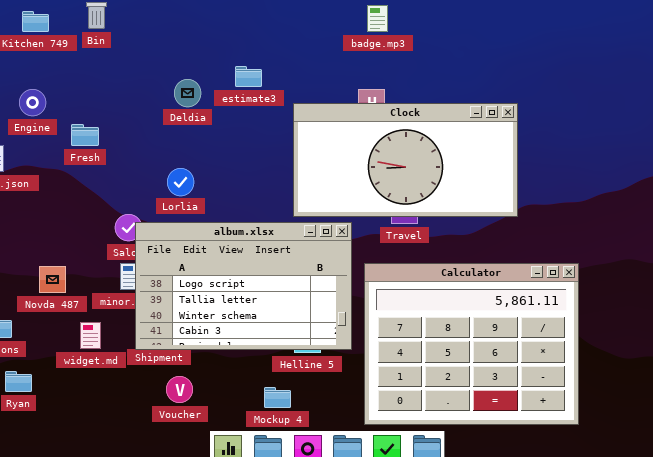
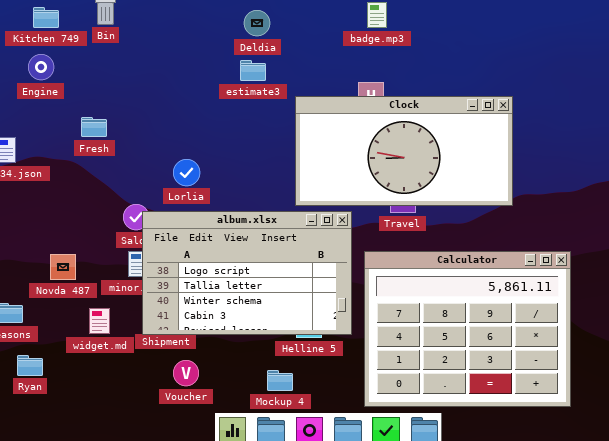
Deldia: [174,79,201,107] -> [244,10,270,36], moved
Engine: [19,89,46,116] -> [28,54,54,80], moved

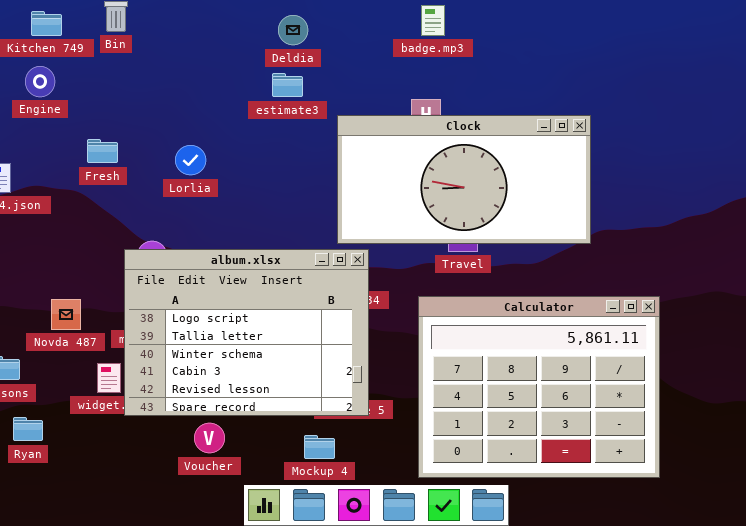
Lorlia: [173,159,200,186] -> [175,145,206,175], moved
album.xlsx: [142,211,352,335] -> [124,249,369,416], moved, resized

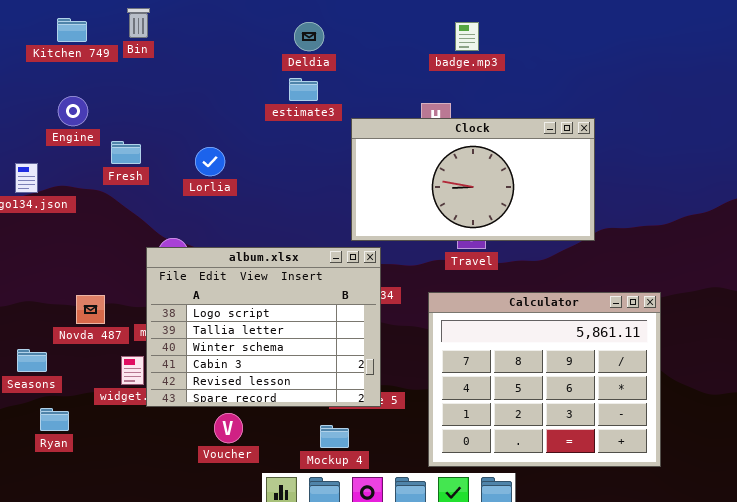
badge.mp3: [421,5,445,36] -> [455,22,479,51], moved
Engine: [25,66,55,97] -> [58,96,88,126], moved

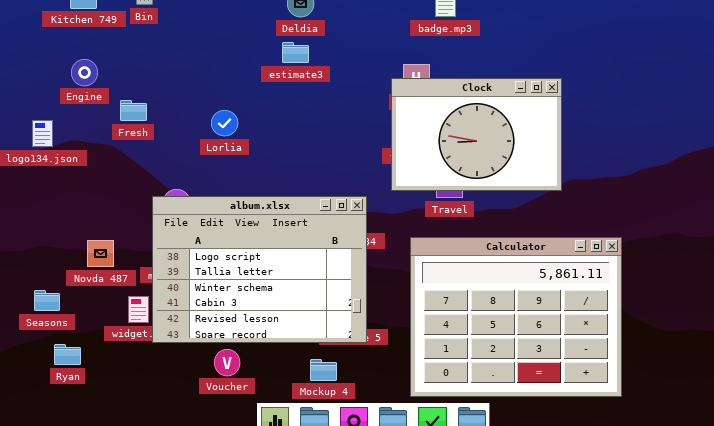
Clock: [351,118,595,241] -> [391,78,562,191], resized
Lorlia: [195,147,225,176] -> [211,110,238,136], moved

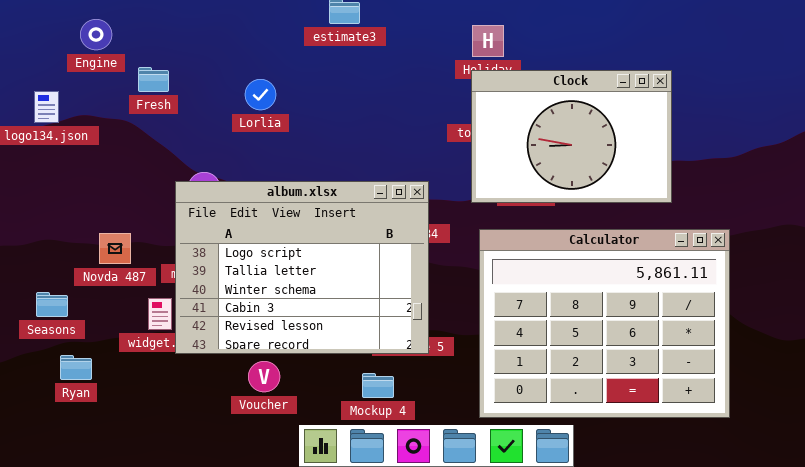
Clock: [391,78,562,191] -> [471,70,672,203], moved

